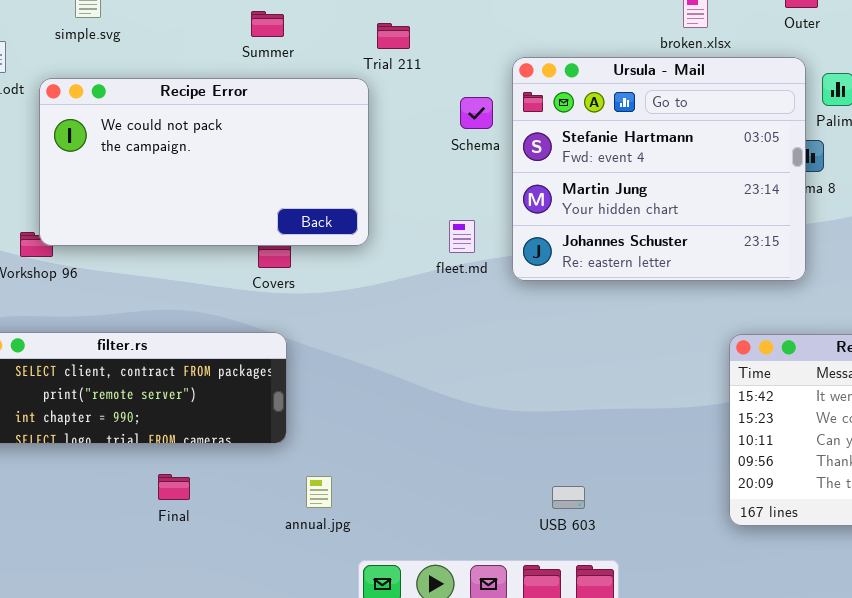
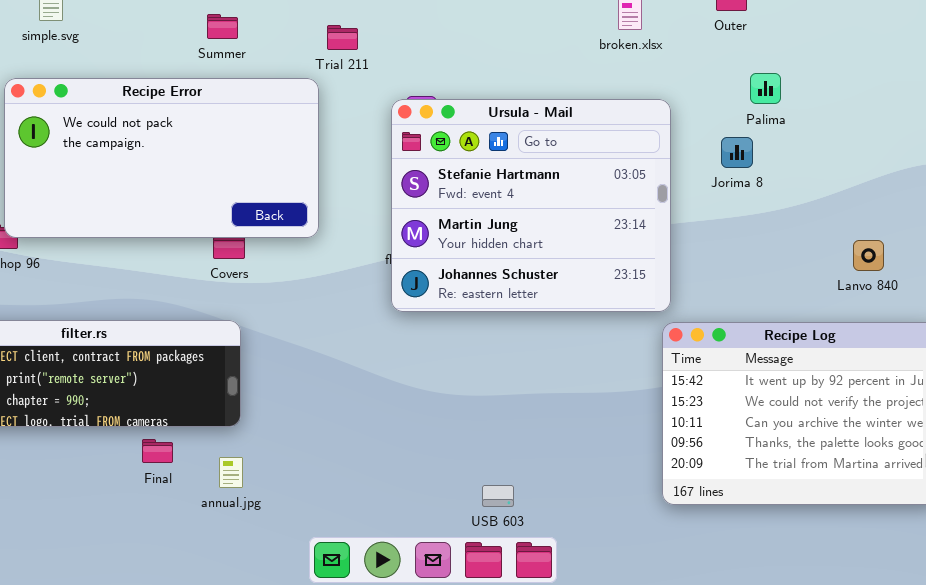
Ursula - Mail: [512,57,806,281] -> [391,99,671,312], moved
Final: [158,474,190,500] -> [142,439,173,463], moved
annual.jpg: [306,476,332,508] -> [219,457,243,488], moved
USB 603: [552,486,585,509] -> [482,485,514,507], moved

